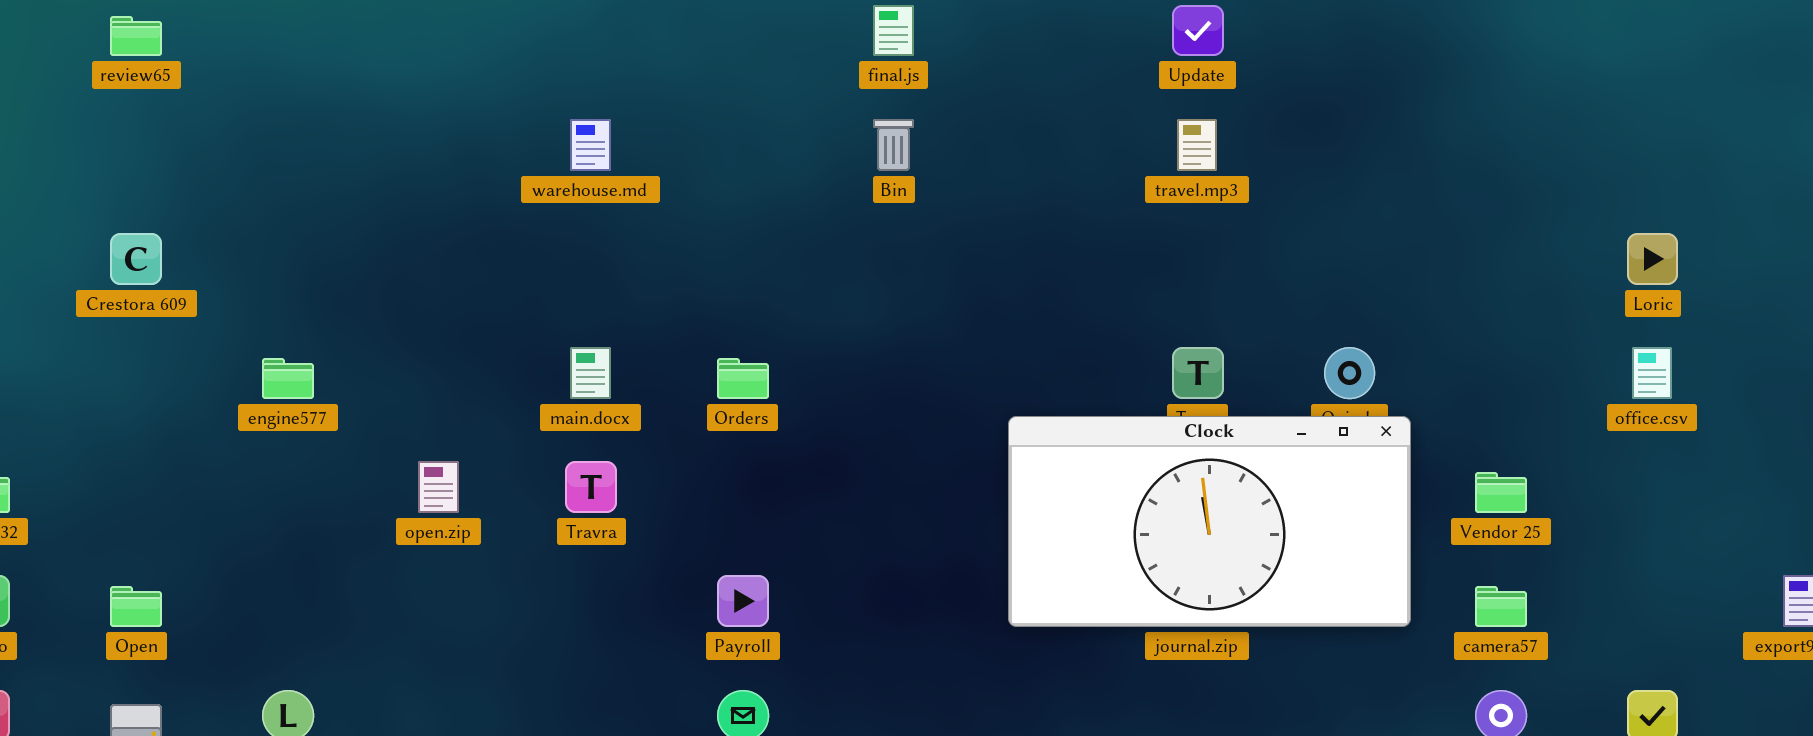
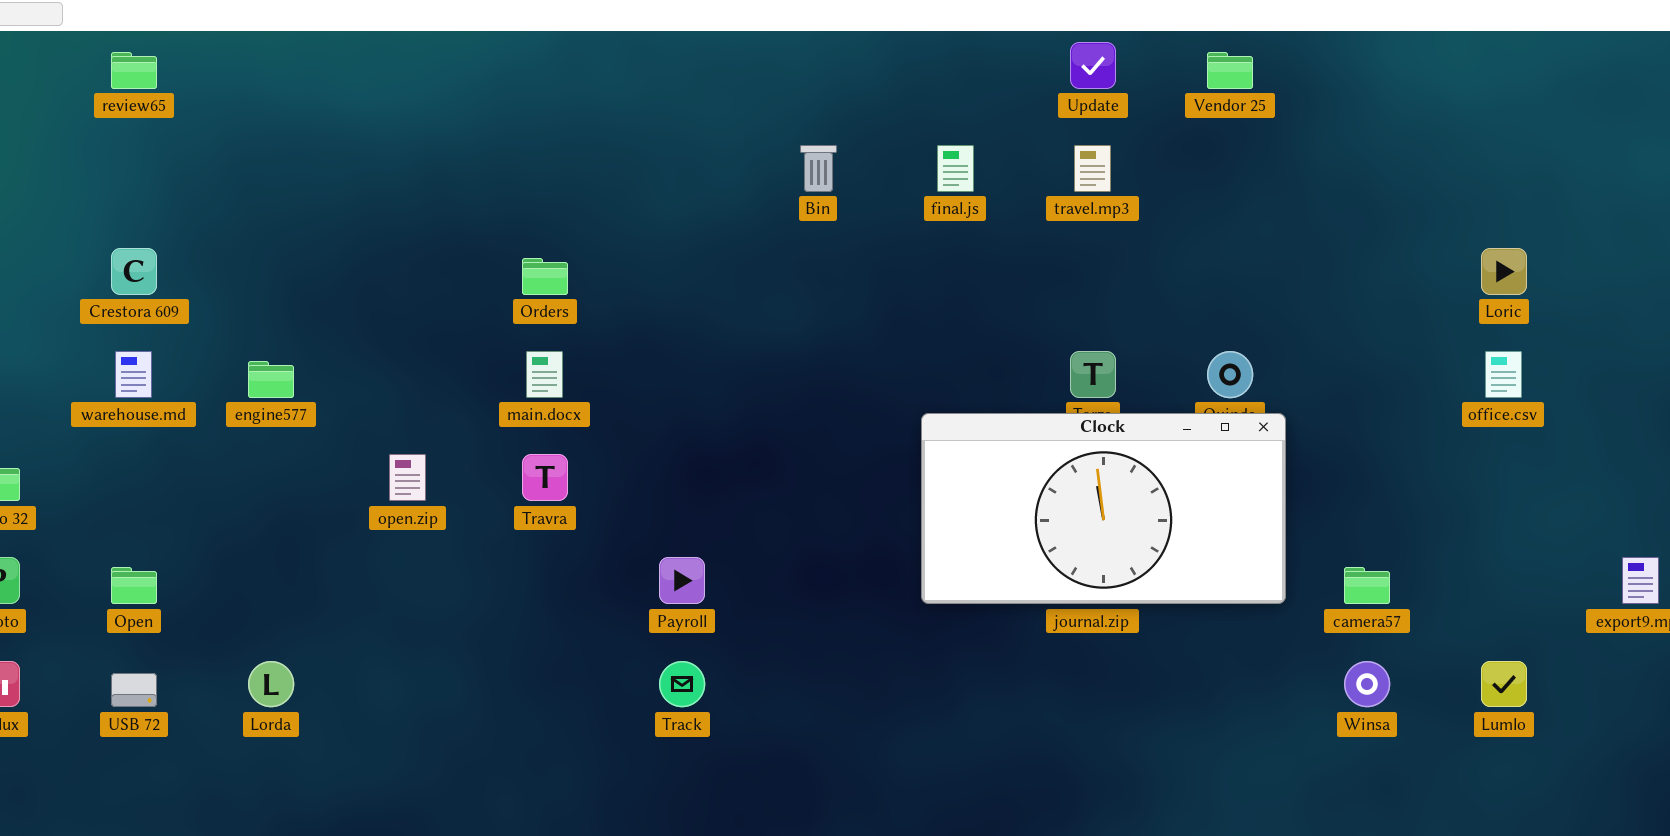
final.js: [873,5,914,56] -> [937,145,974,192], moved
warehouse.md: [570,119,611,171] -> [115,351,152,398], moved
Orders: [717,358,769,399] -> [522,258,568,295], moved
Vendor 25: [1475,472,1527,513] -> [1207,52,1253,89], moved

